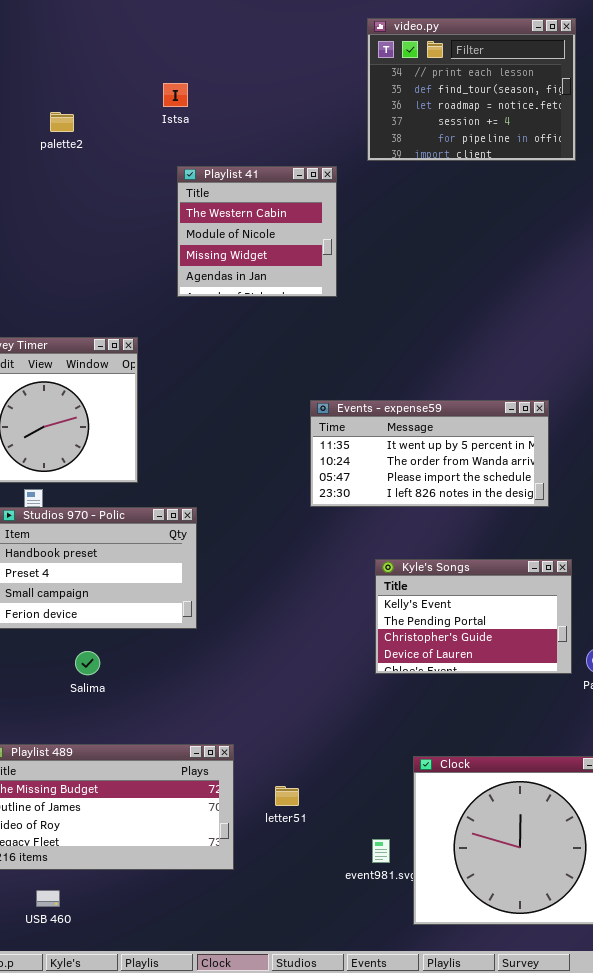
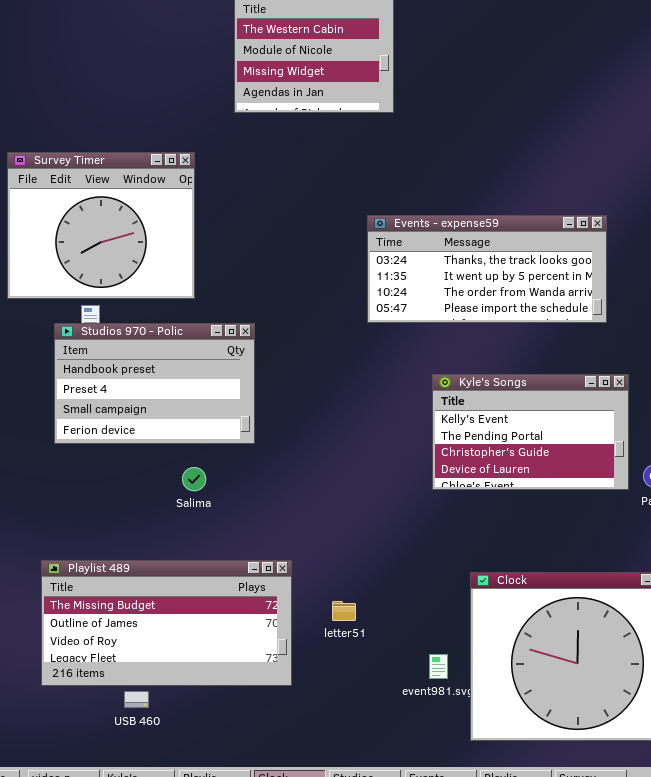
Events - expense59: [310,400,549,507] -> [367,215,607,323], scrolled up 1 row
Salima: [75,651,100,675] -> [182,467,206,491], moved
USB 460: [36,890,60,907] -> [124,691,149,708], moved

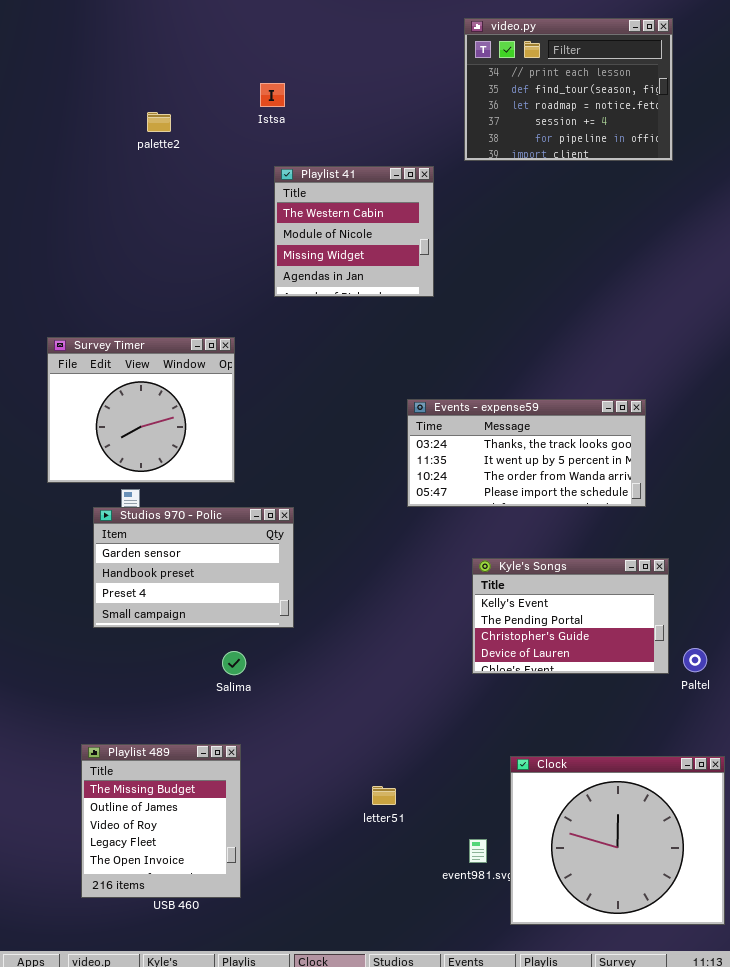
Studios 970 - Polic: [54,323,255,444] -> [93,507,294,628], scrolled up 1 row
Playlist 489: [41,560,292,686] -> [81,744,241,898], resized

